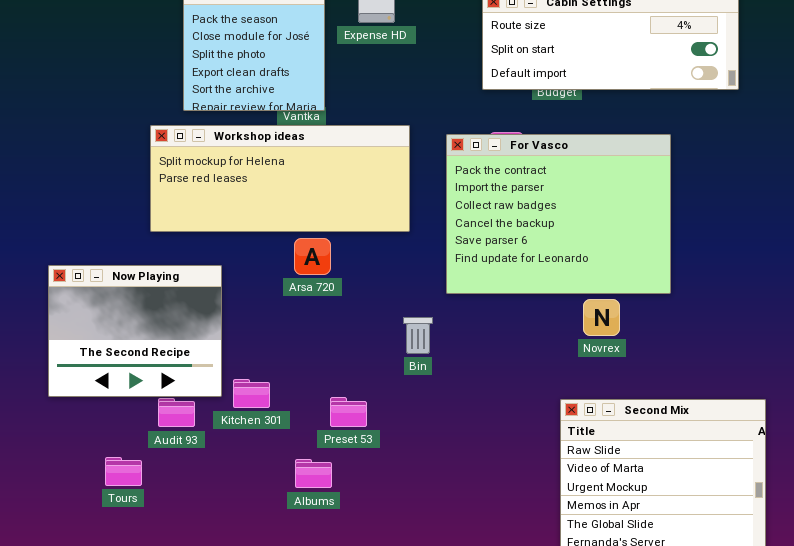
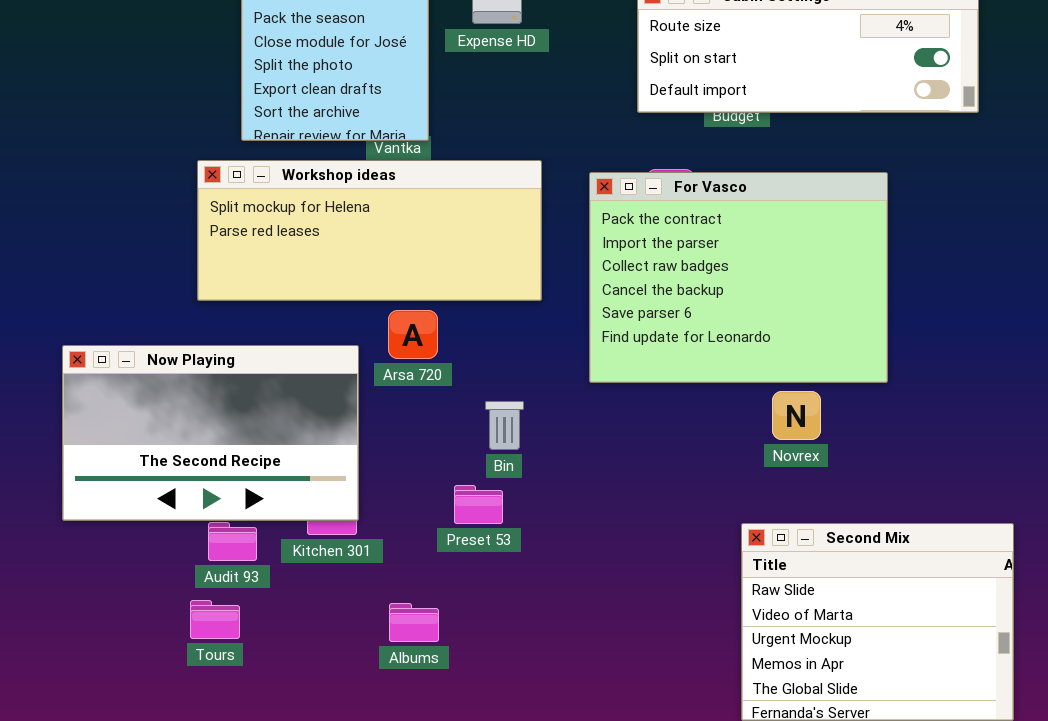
Now Playing: [48,265,222,397] -> [62,345,359,521], resized
Bin: [403,317,433,354] -> [485,401,524,450], moved
Preset 53: [330,397,367,427] -> [454,485,503,524], moved
Tours: [105,457,142,486] -> [190,600,240,639], moved

